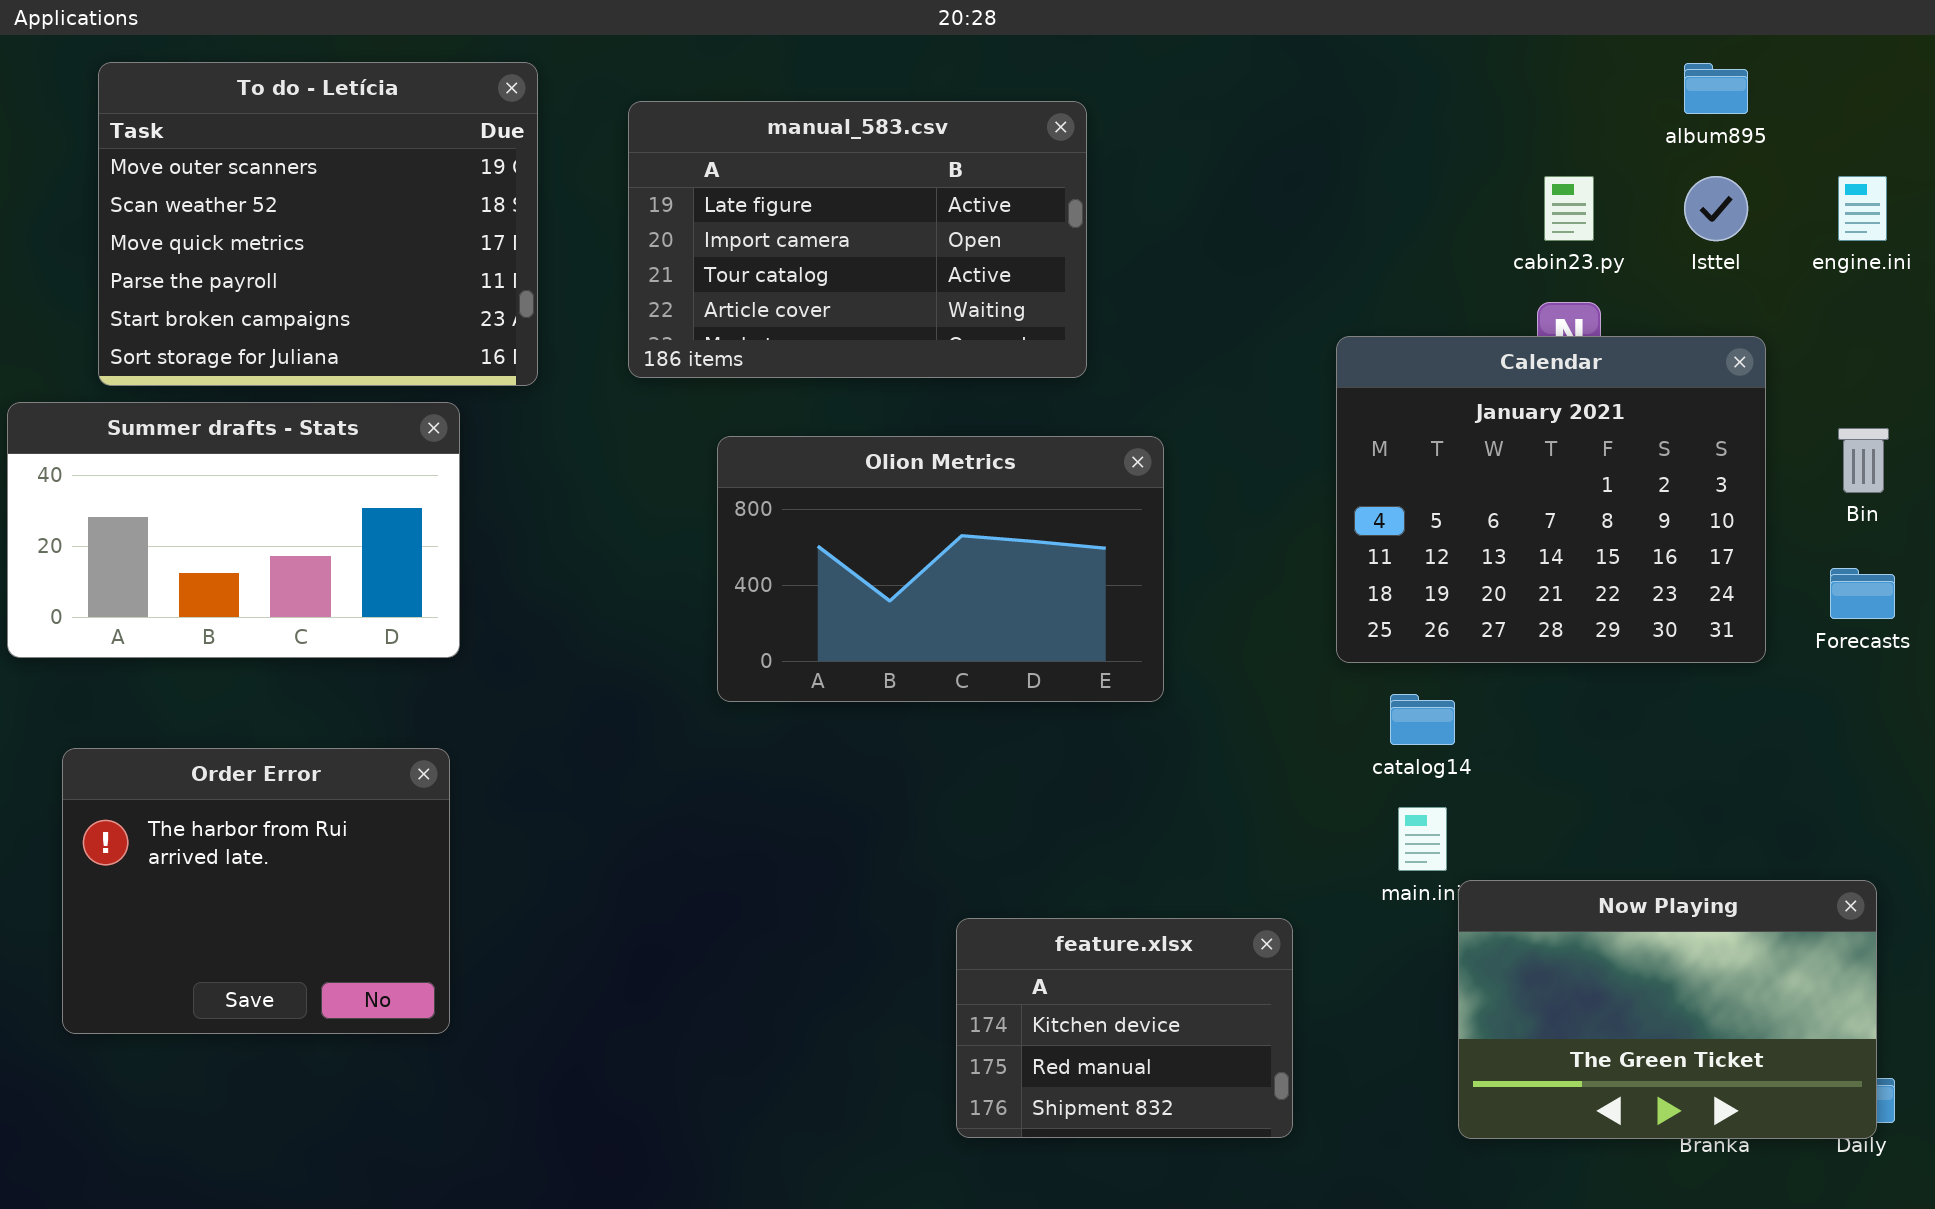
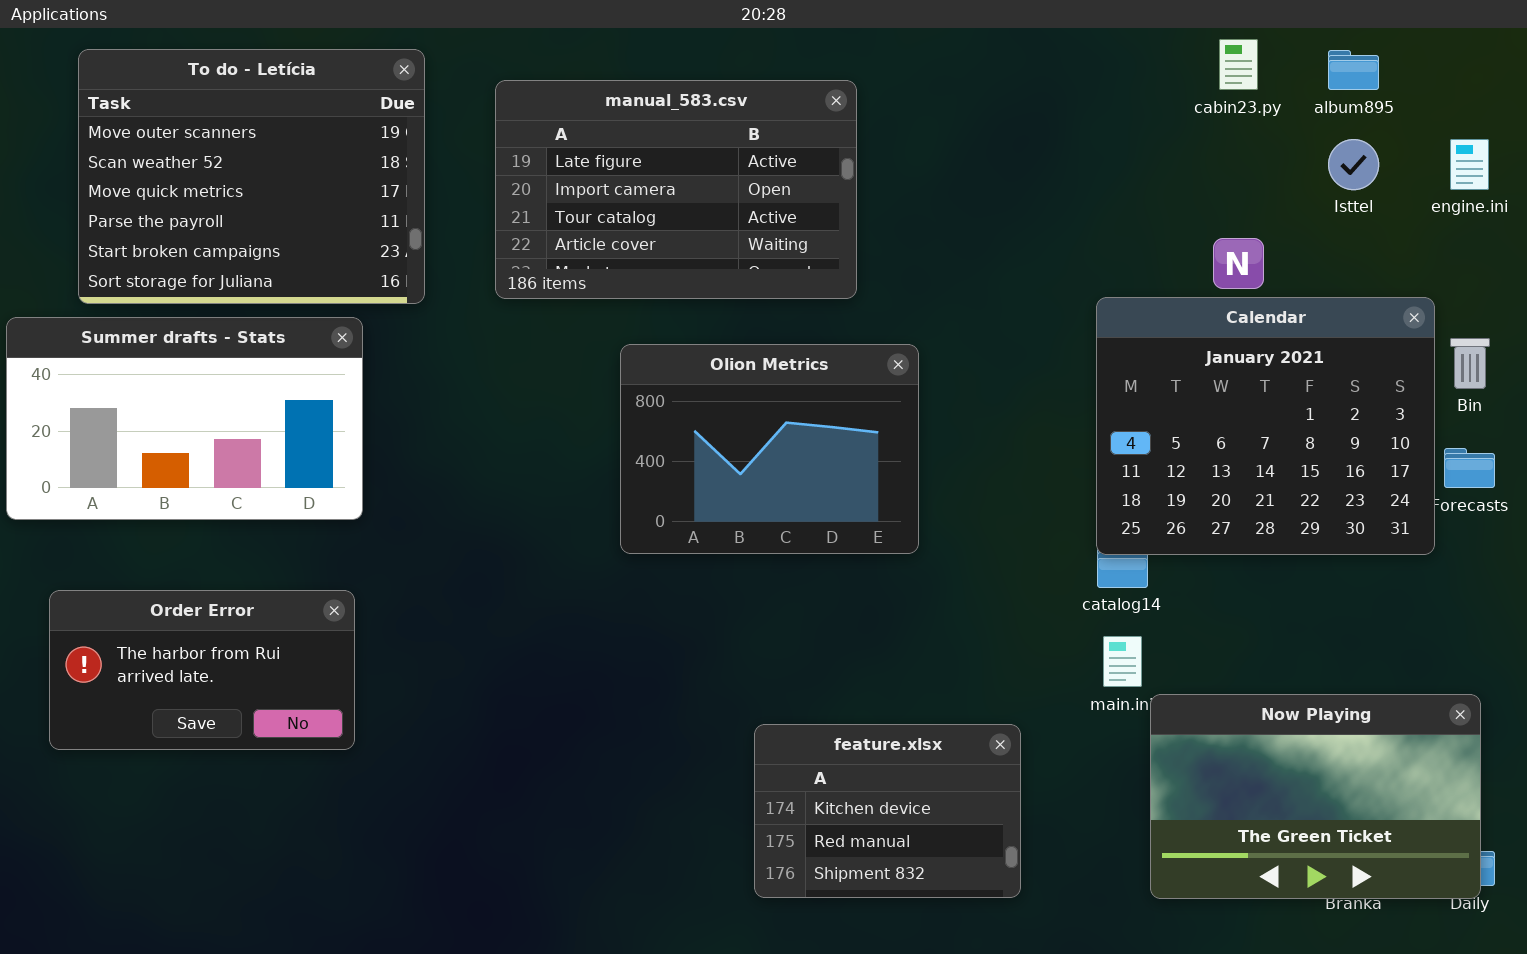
cabin23.py: [1544,176,1594,241] -> [1219,39,1258,90], moved
Calendar: [1336,336,1766,663] -> [1096,297,1435,555], moved
Olion Metrics: [717,436,1164,702] -> [620,344,919,554], resized
Order Error: [62,748,450,1034] -> [49,590,355,750], resized

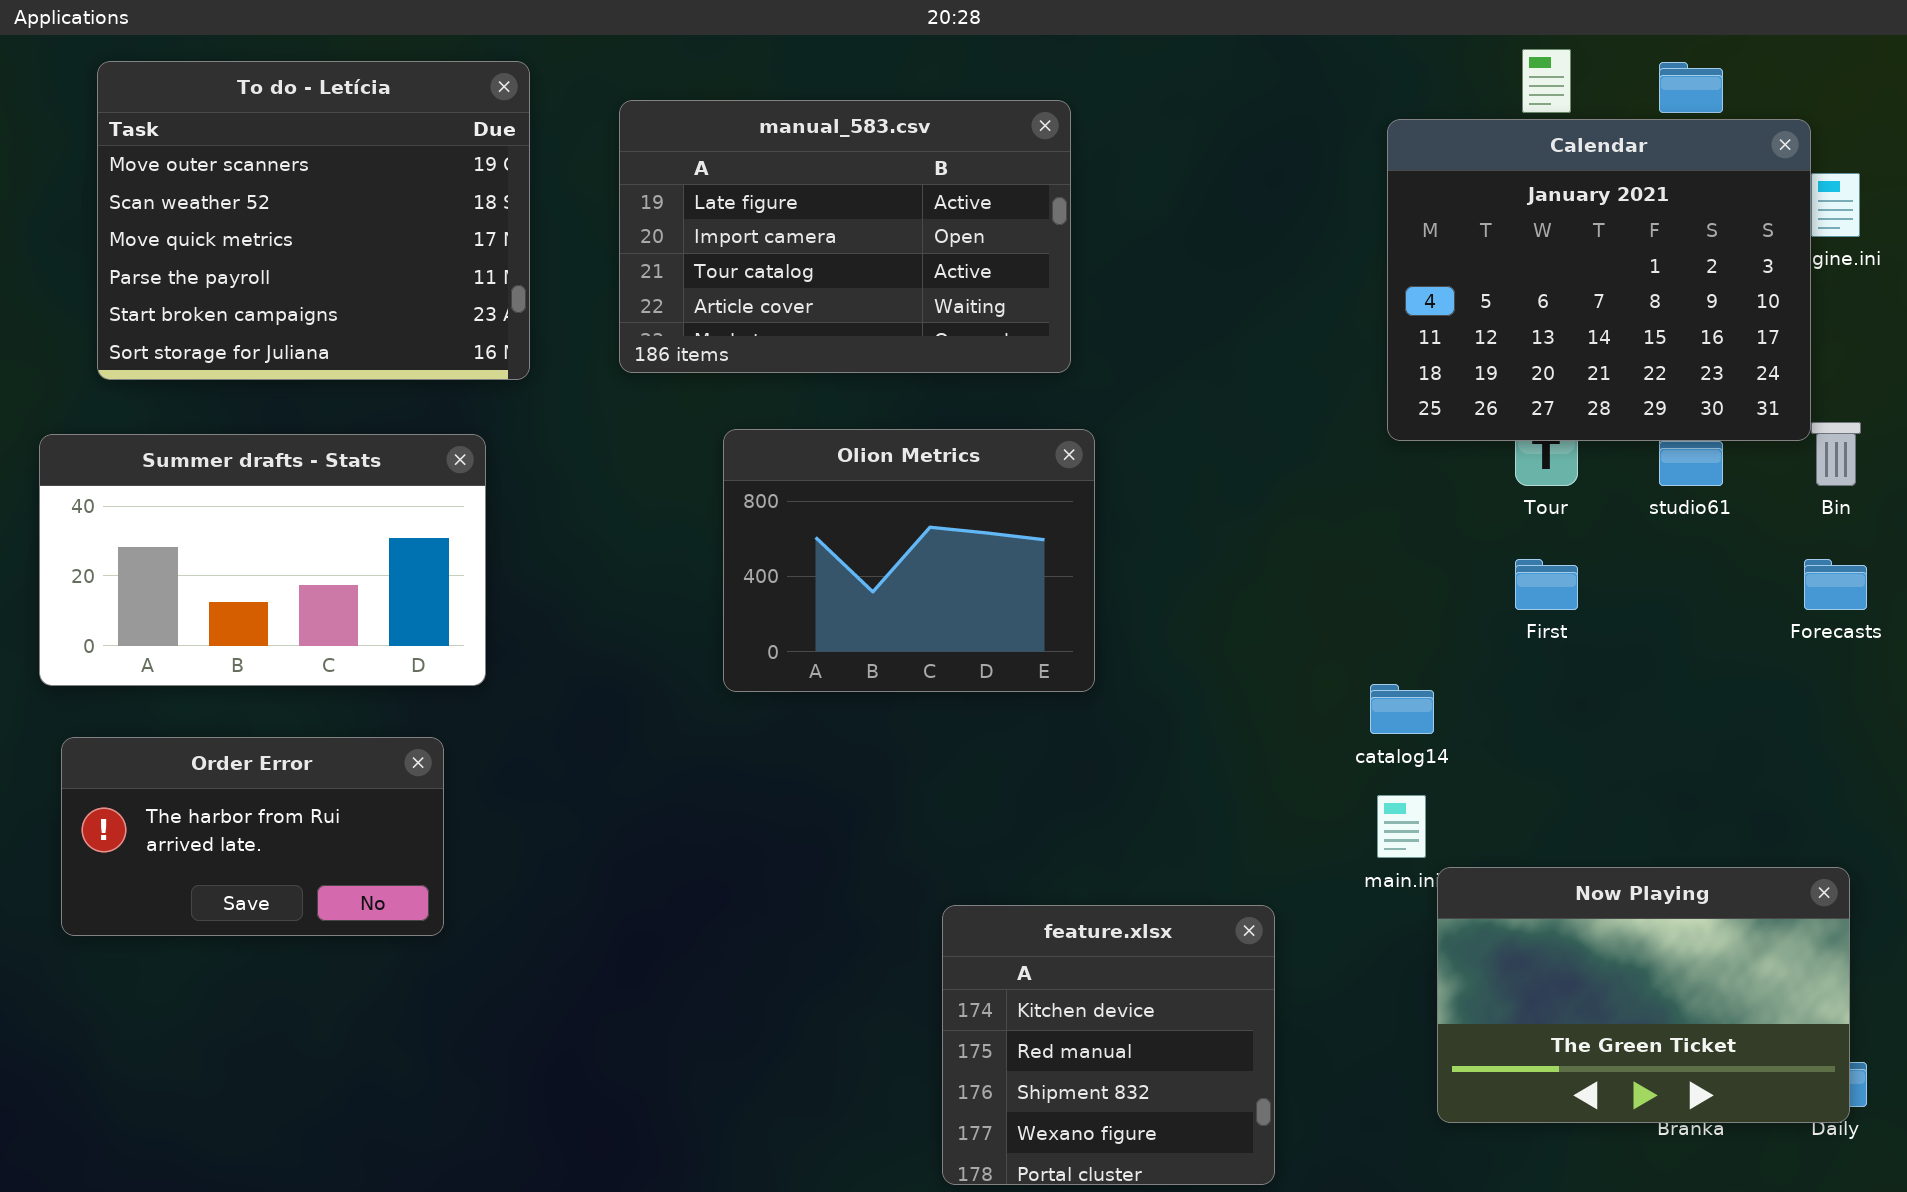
Calendar: [1096,297,1435,555] -> [1387,119,1811,441], moved
Summer drafts - Stats: [6,317,363,520] -> [39,434,486,686], moved
Olion Metrics: [620,344,919,554] -> [723,429,1095,692], moved
feature.xlsx: [754,724,1021,898] -> [942,905,1275,1185], resized

